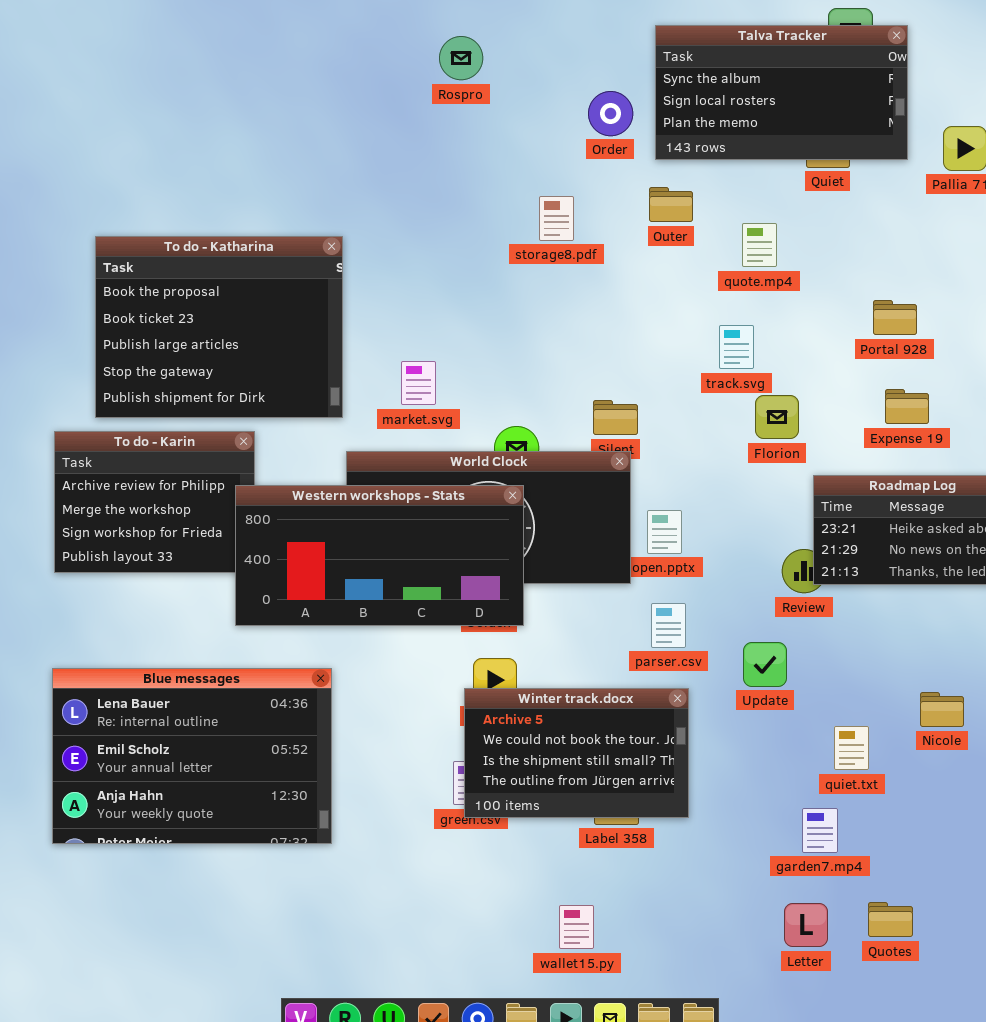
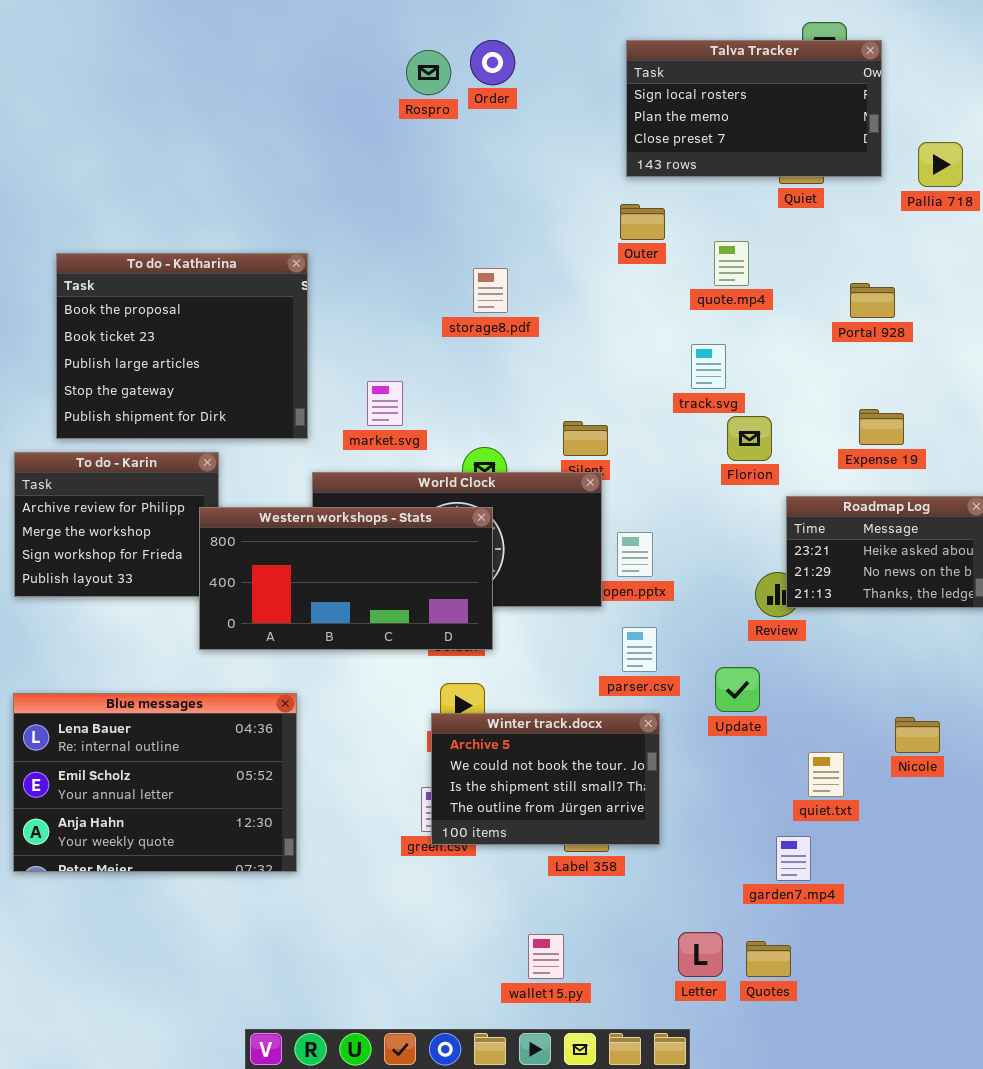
Talva Tracker: [655,25,908,160] -> [626,40,882,177], scrolled down 1 row
Order: [588,91,633,136] -> [470,40,515,85], moved
storage8.pdf: [539,196,574,241] -> [473,268,508,313], moved
Portal 928: [873,300,917,335] -> [850,283,895,318], moved
Quotes: [868,902,913,937] -> [746,941,791,977], moved
Letter: [784,903,828,947] -> [678,932,723,977], moved

